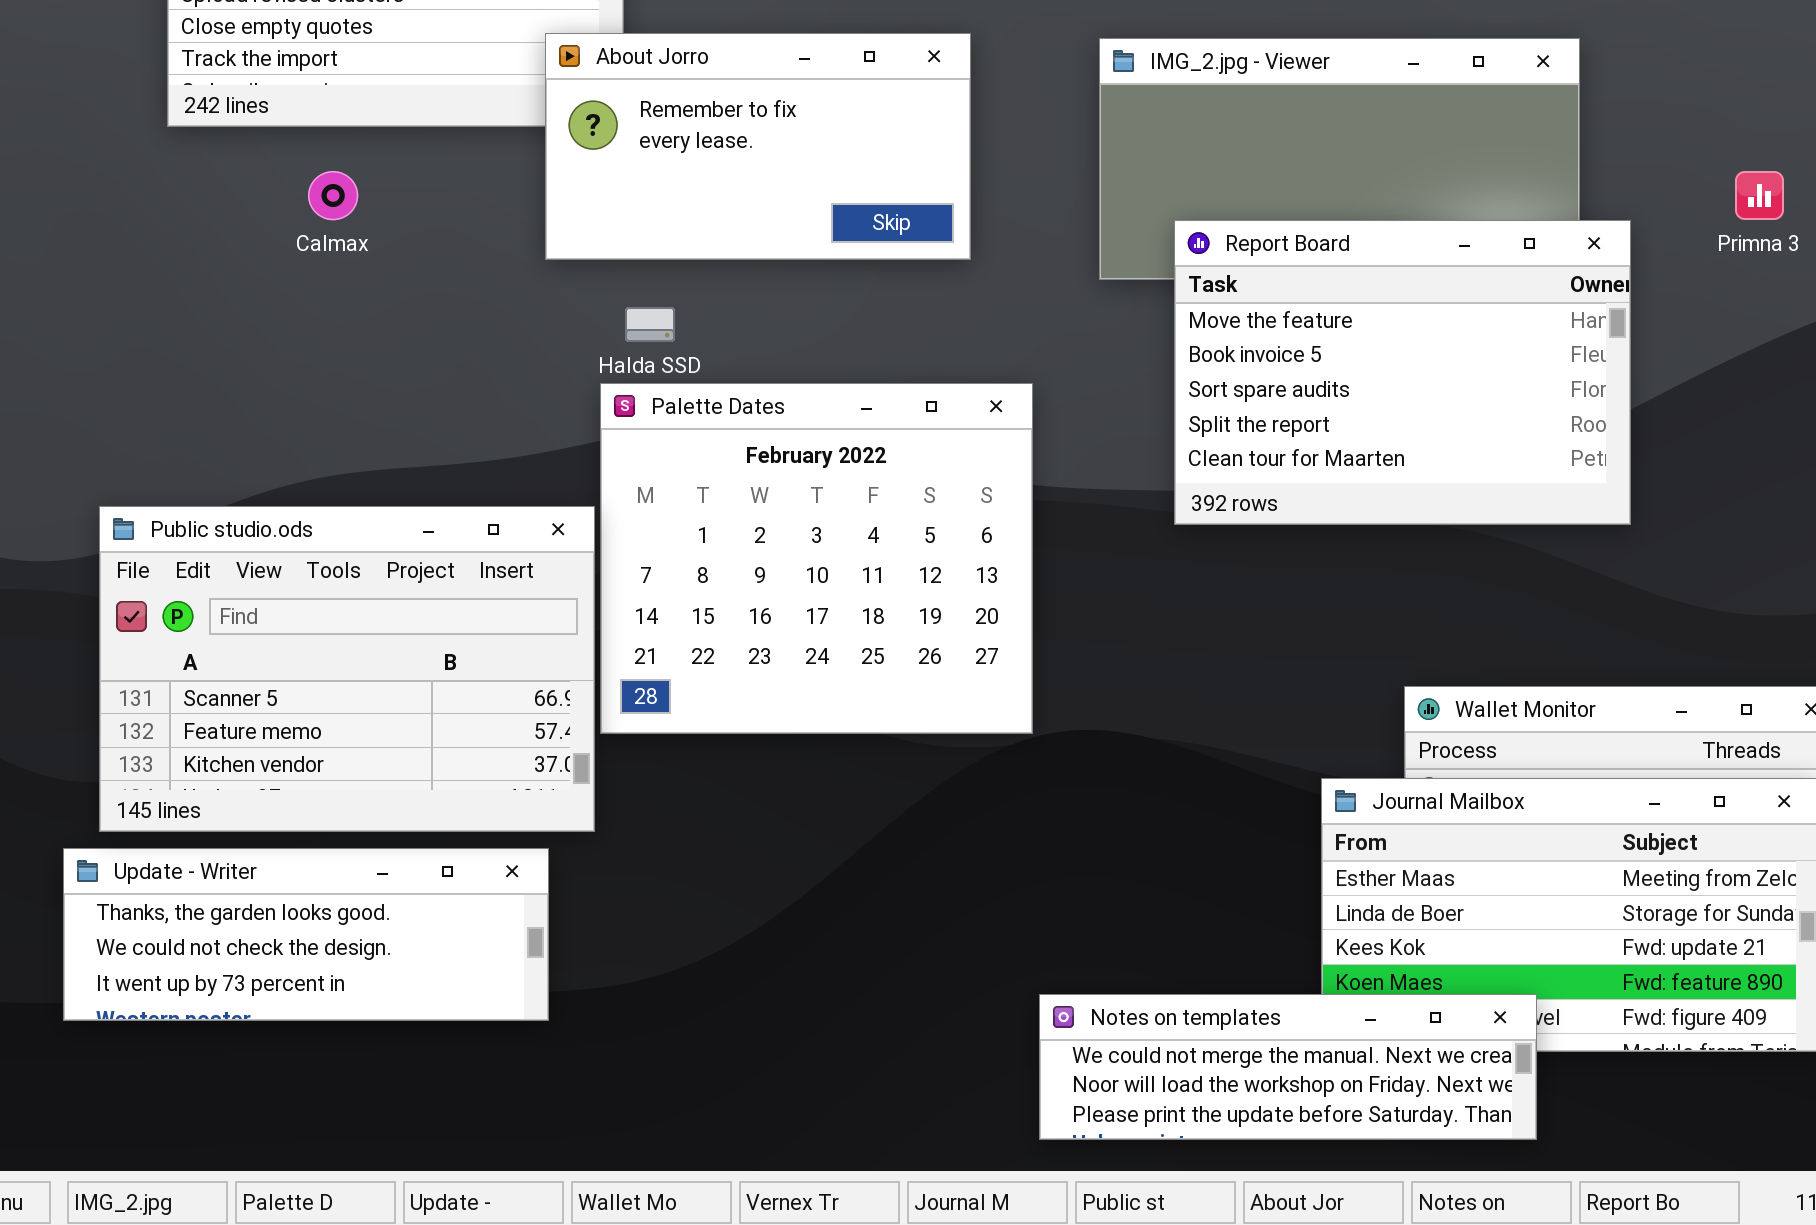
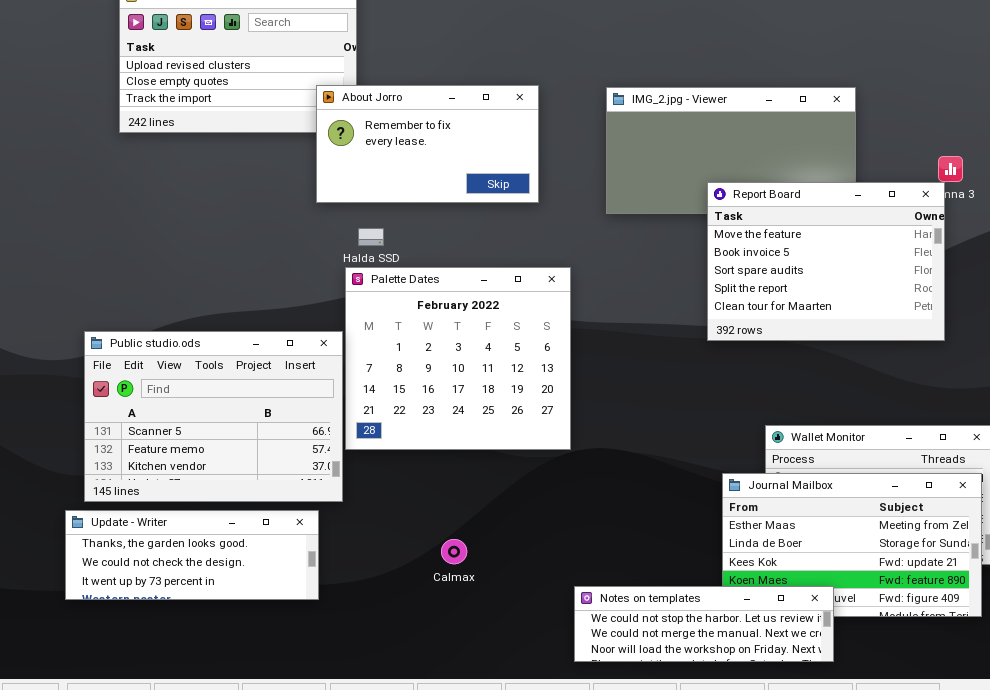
Calmax: [308,171,358,220] -> [441,539,467,564], moved
Report Board: [1174,220,1631,525] -> [707,182,945,341], moved
Notes on templates: [1039,994,1537,1140] -> [574,586,834,662], scrolled up 1 row

